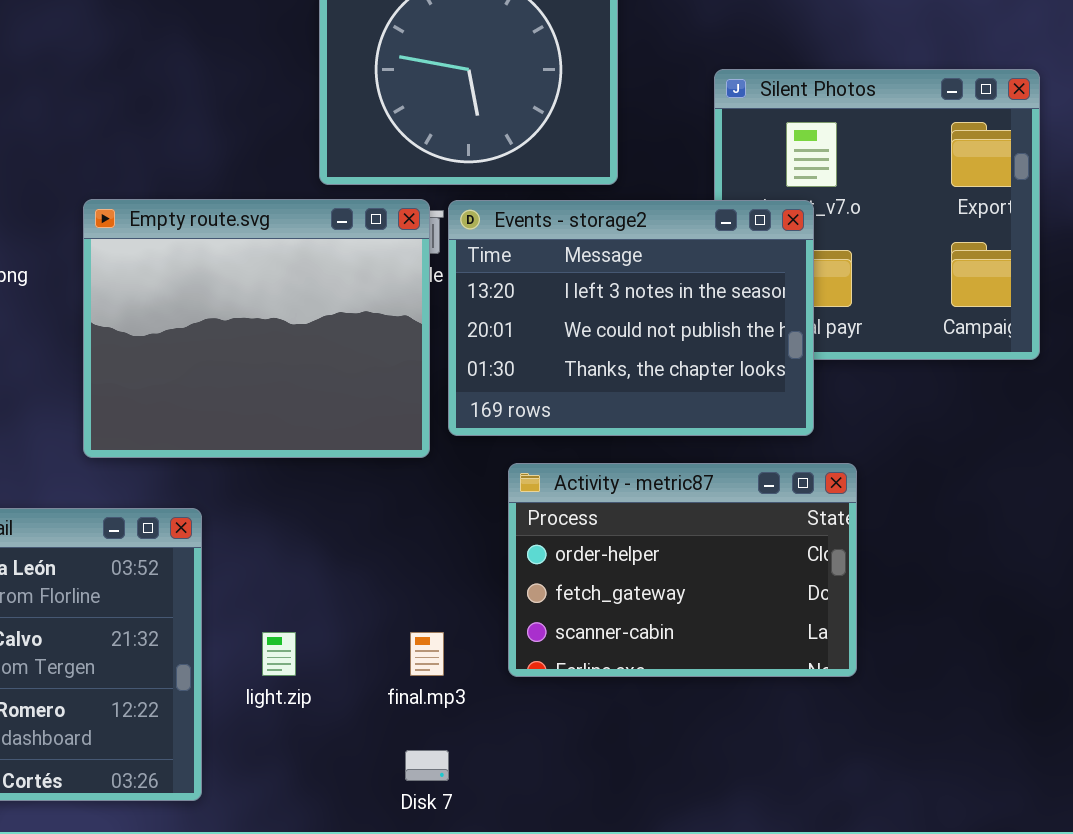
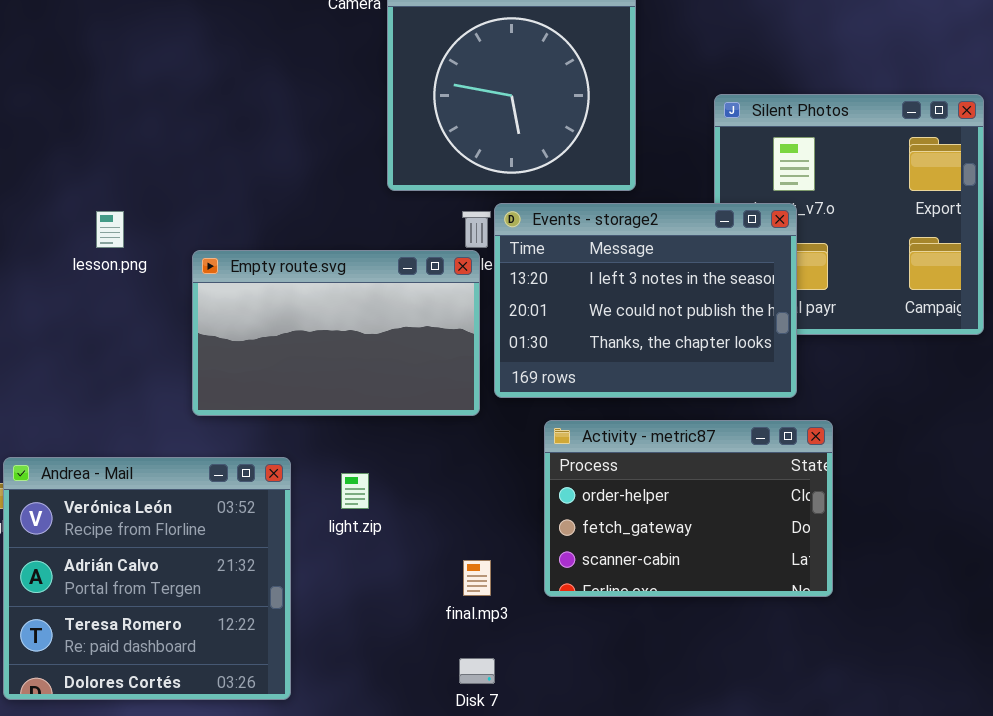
Empty route.svg: [83,199,430,458] -> [192,250,480,416], resized
light.zip: [262,632,296,676] -> [341,473,369,509], moved

